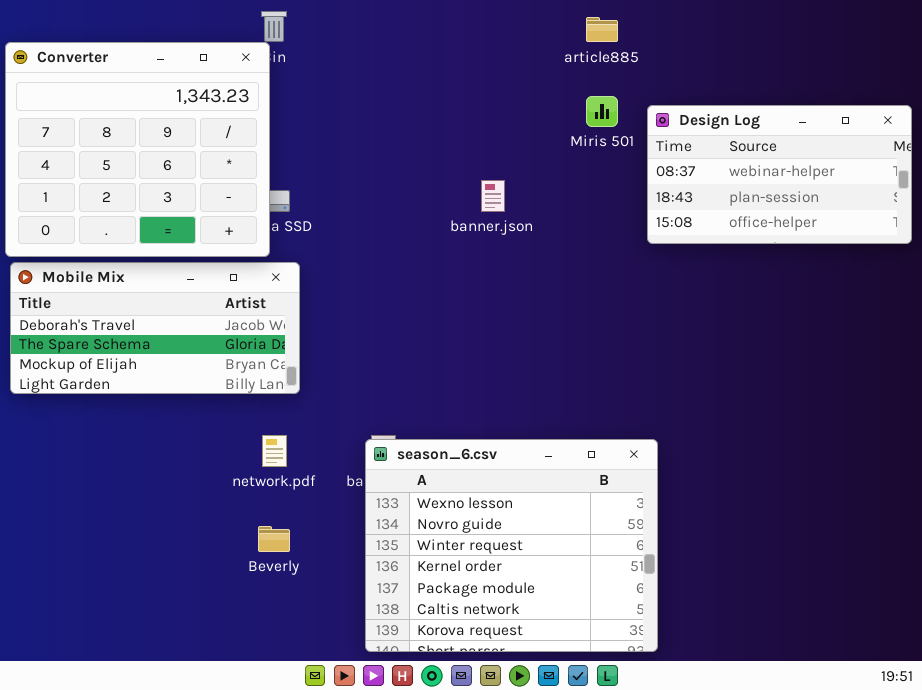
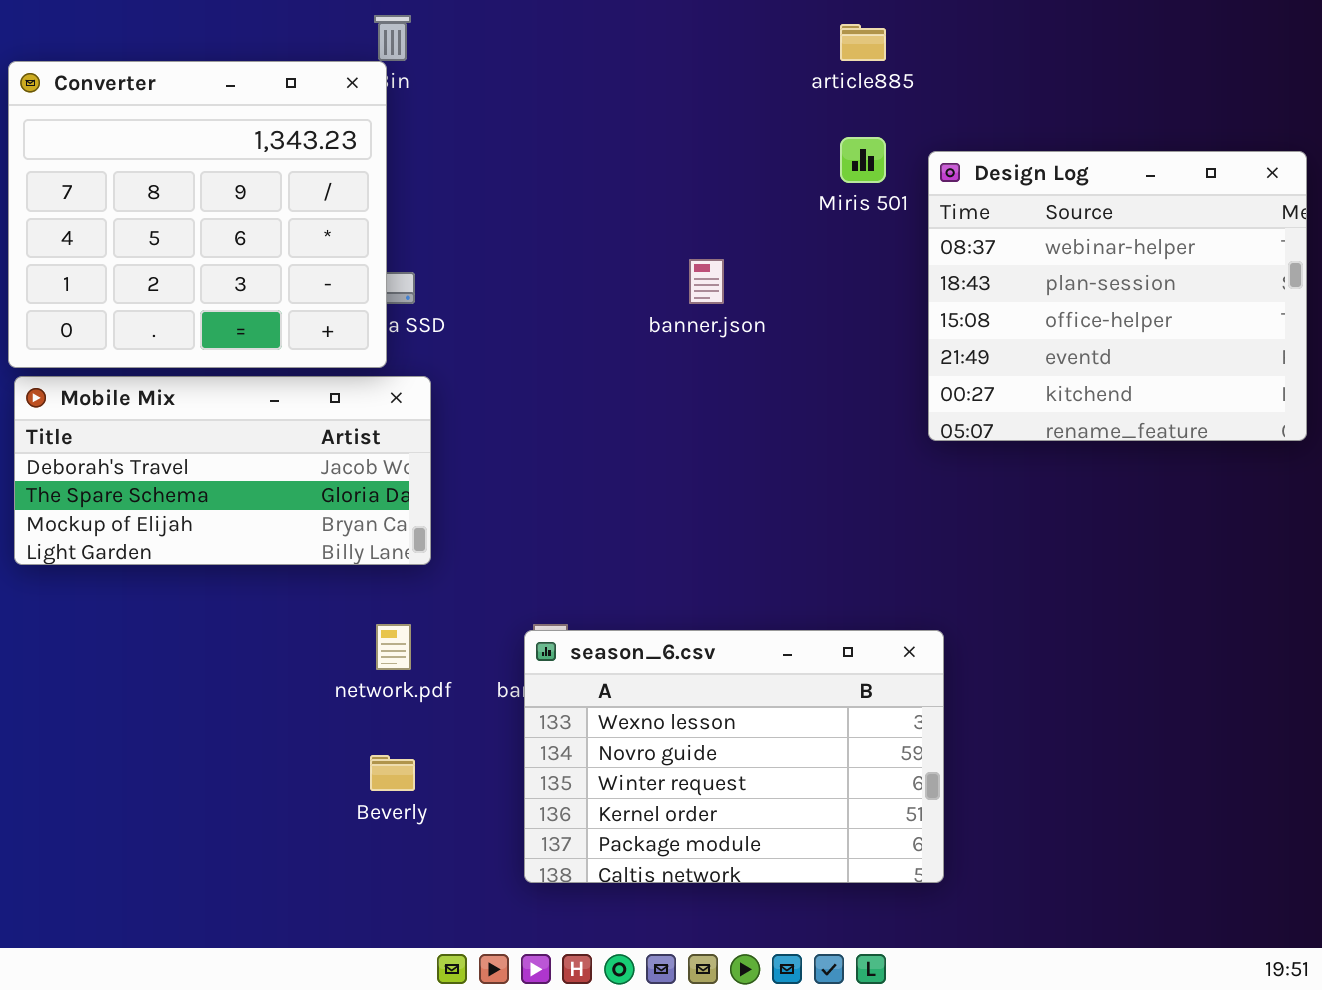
Design Log: [647,105,912,244] -> [928,151,1307,441], resized
season_6.csv: [365,439,658,652] -> [524,630,944,883], resized

